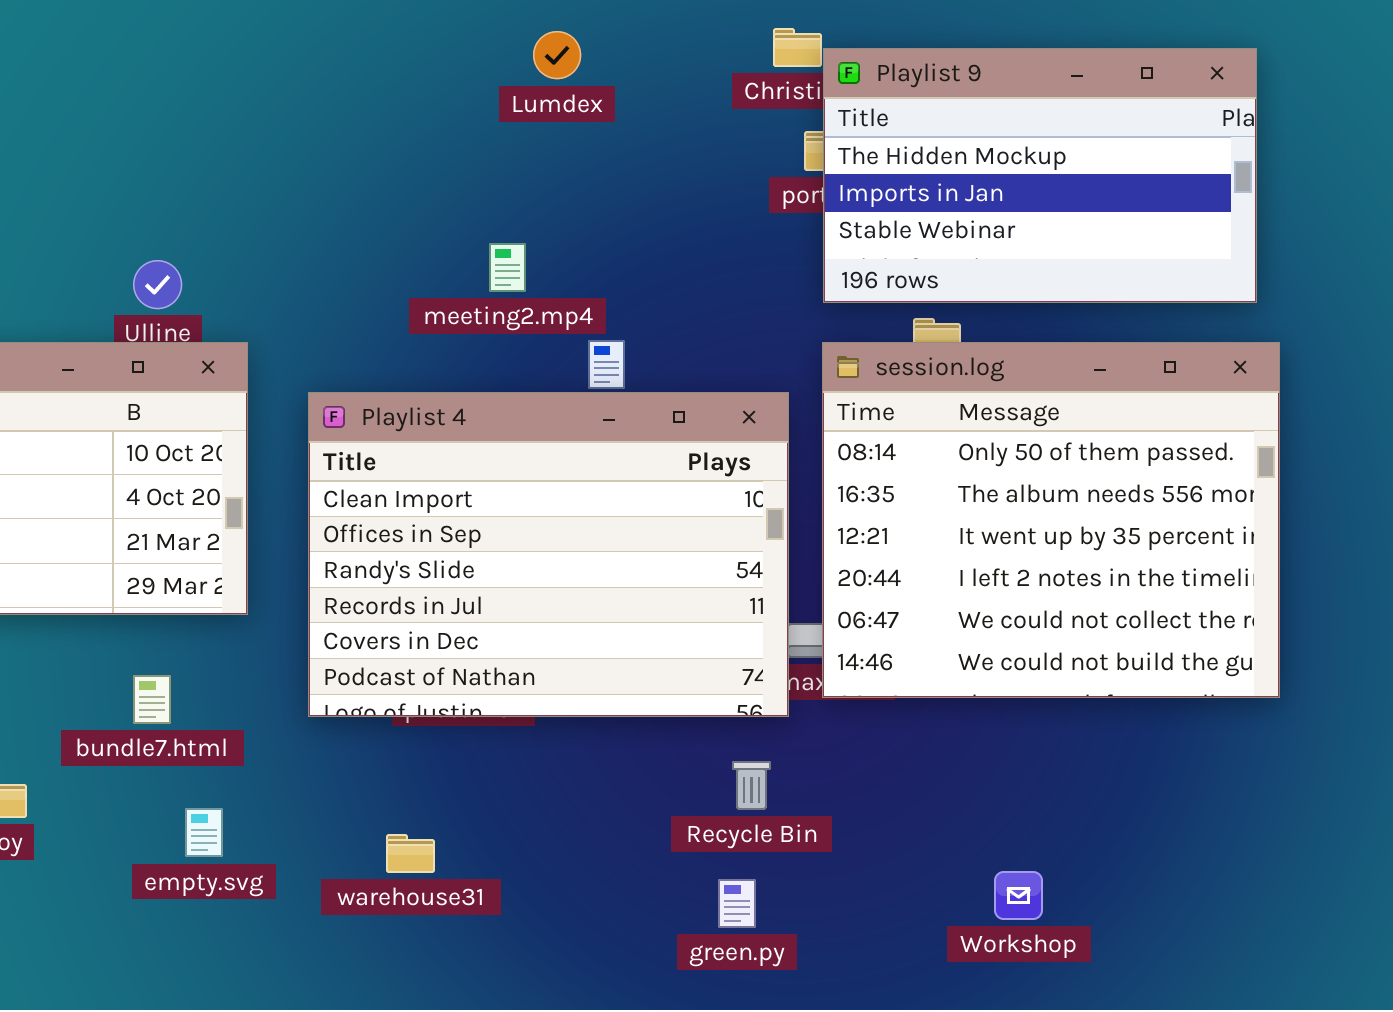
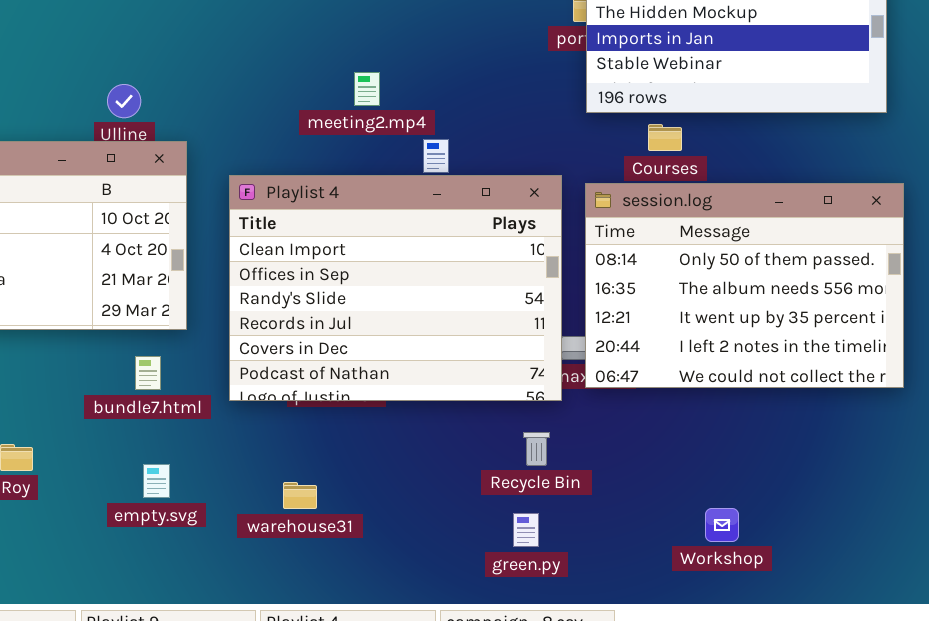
session.log: [822,342,1280,698] -> [585,183,904,388], resized
bundle7.html: [133,675,171,724] -> [135,356,161,390], moved

